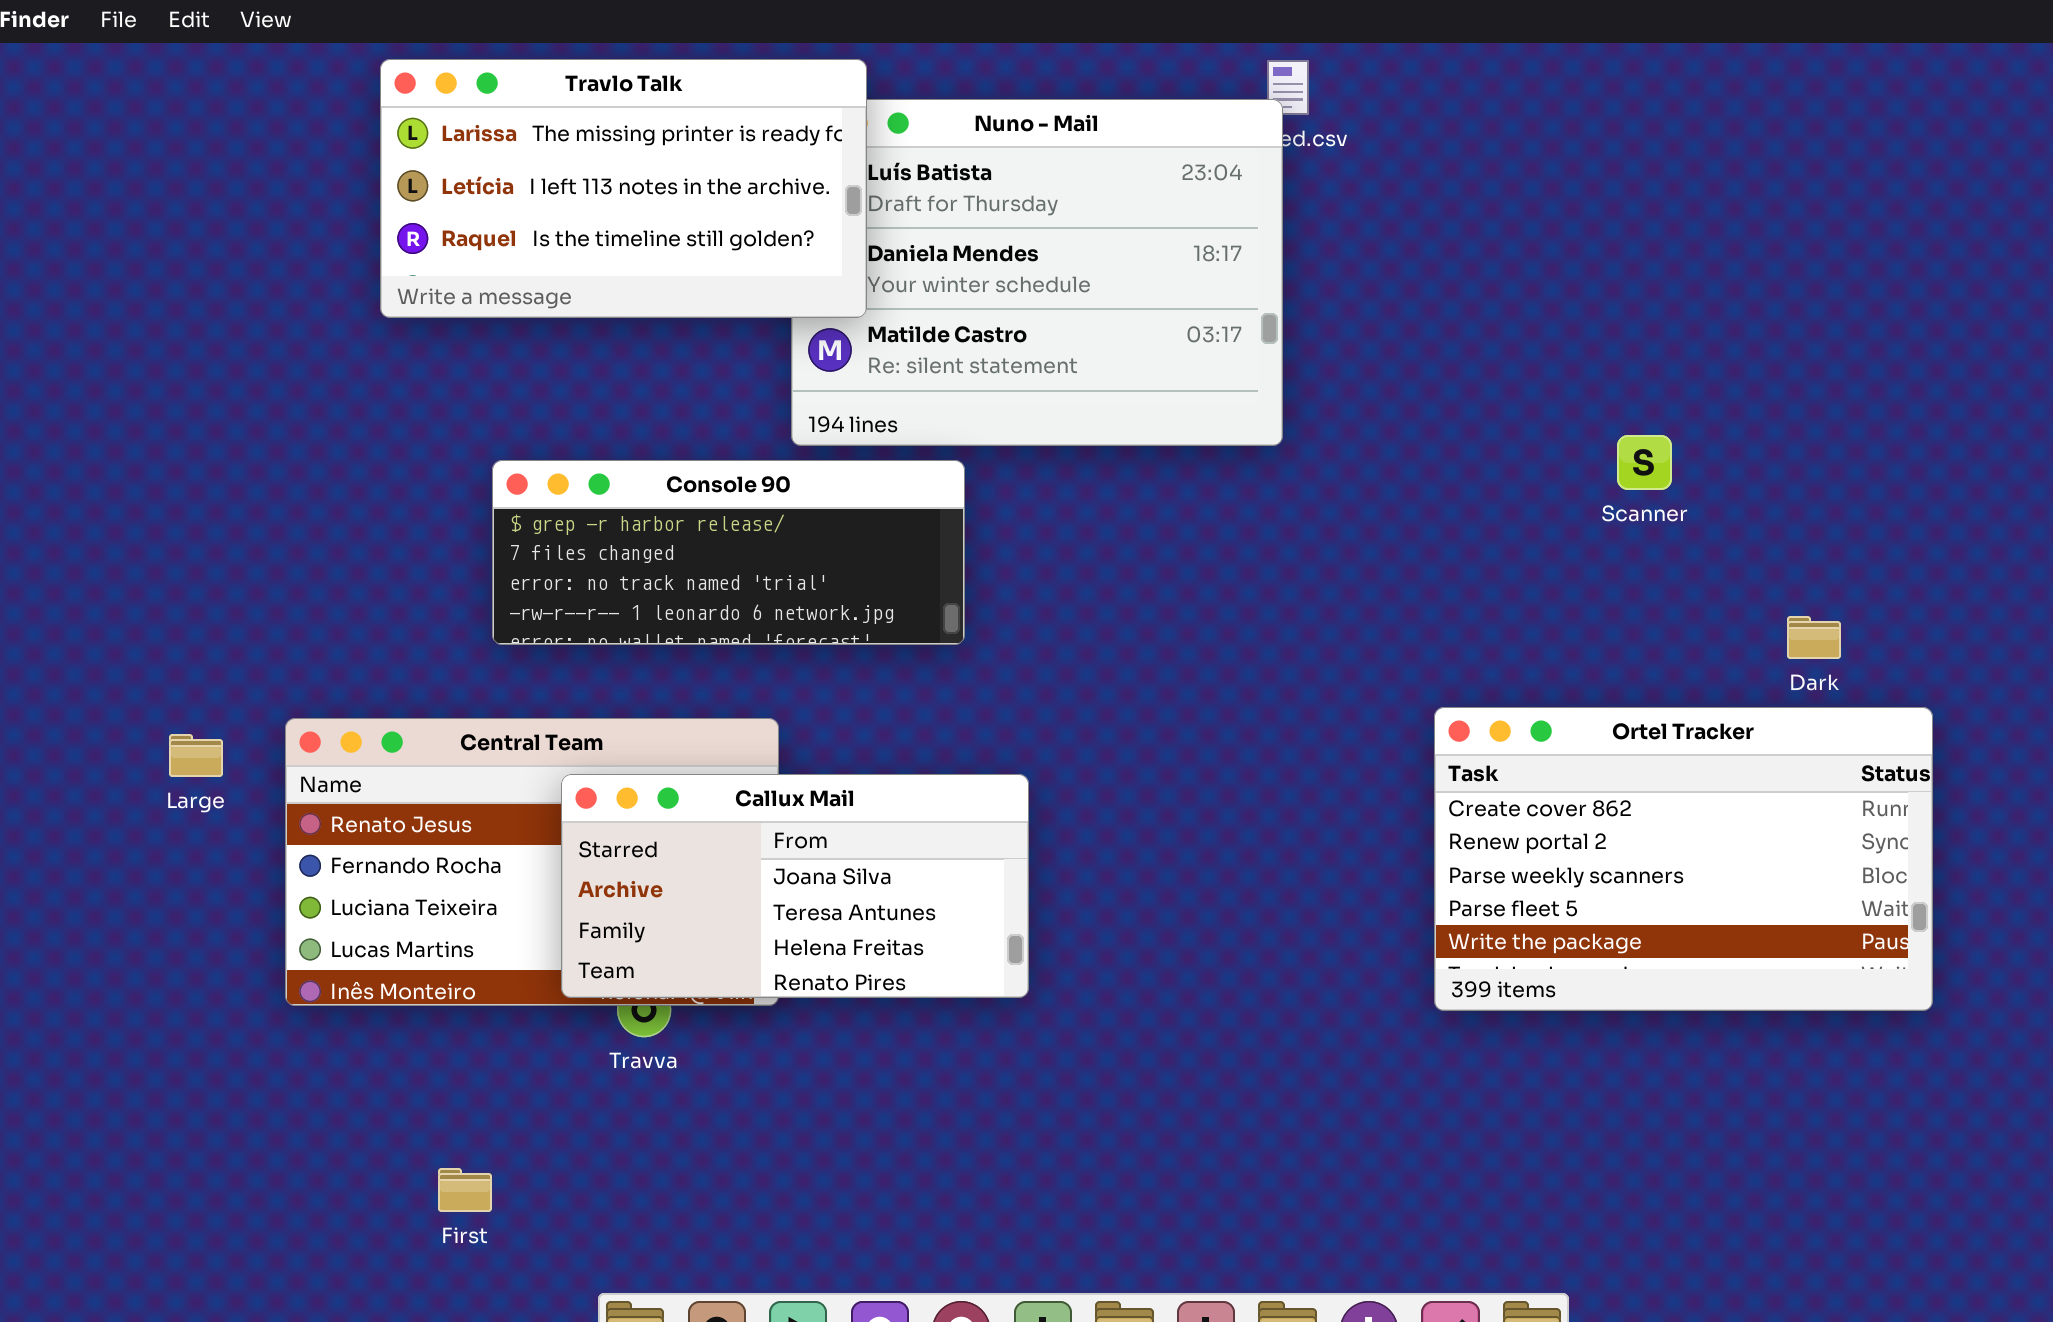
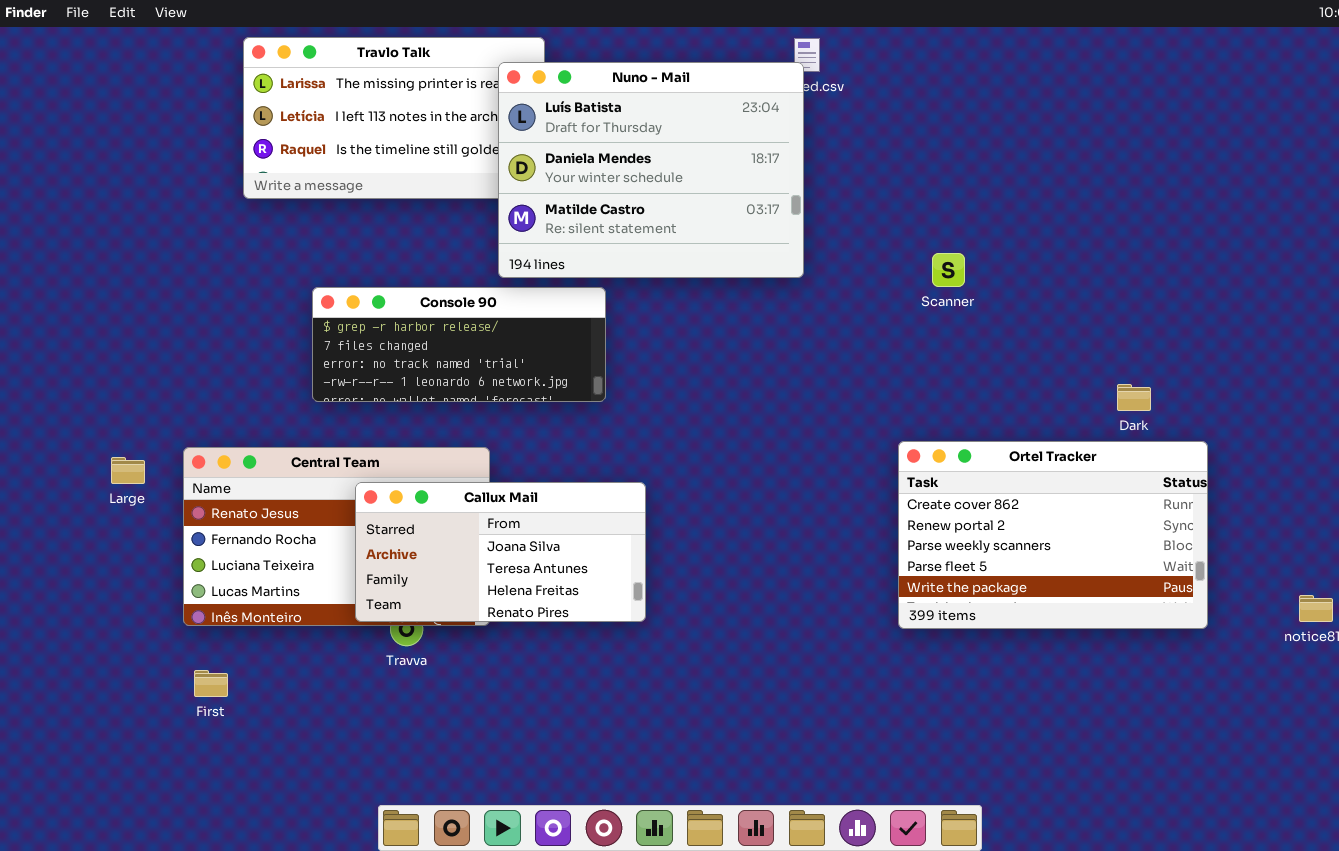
Nuno - Mail: [791,99,1283,446] -> [498,62,804,278], raised
Scanner: [1617,435,1672,490] -> [932,253,965,287], moved
First: [438,1168,492,1212] -> [194,670,228,697], moved

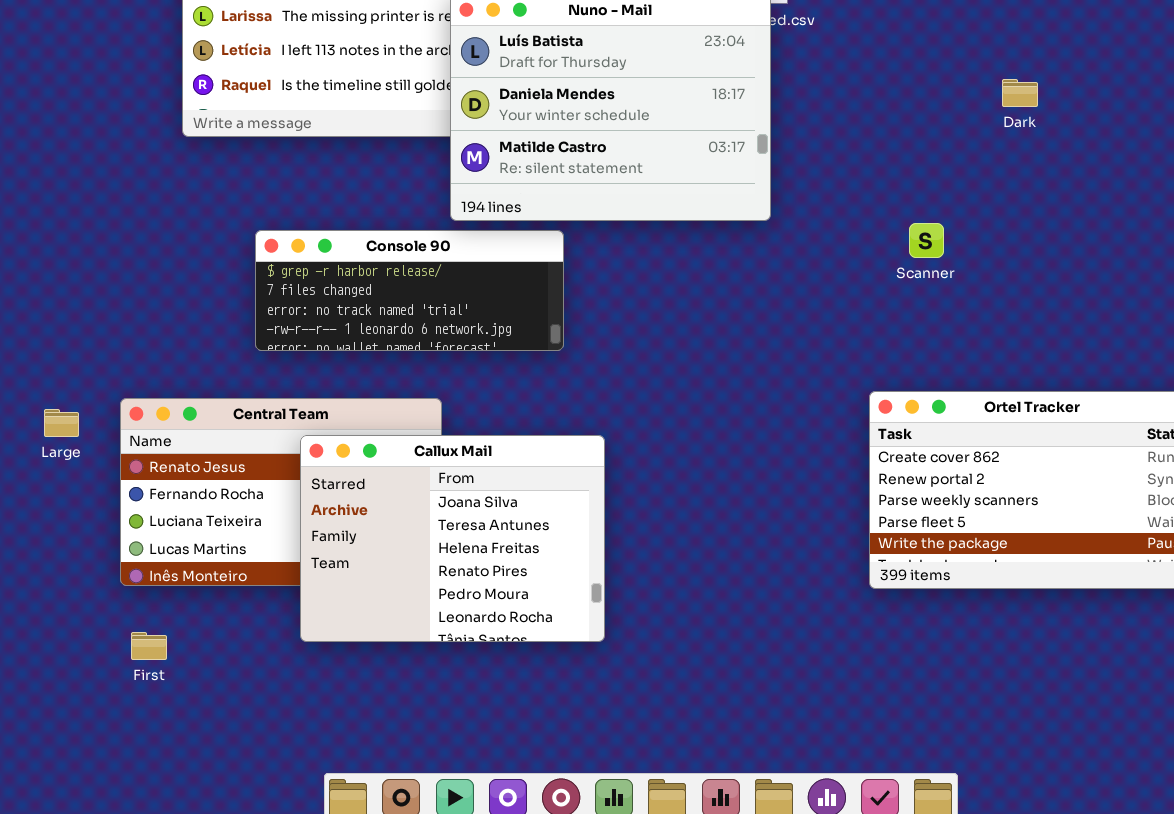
Scanner: [932,253,965,287] -> [909,223,944,258], moved
Dark: [1117,384,1151,411] -> [1002,79,1038,107], moved
Callux Mail: [355,482,646,622] -> [300,435,605,642], resized

